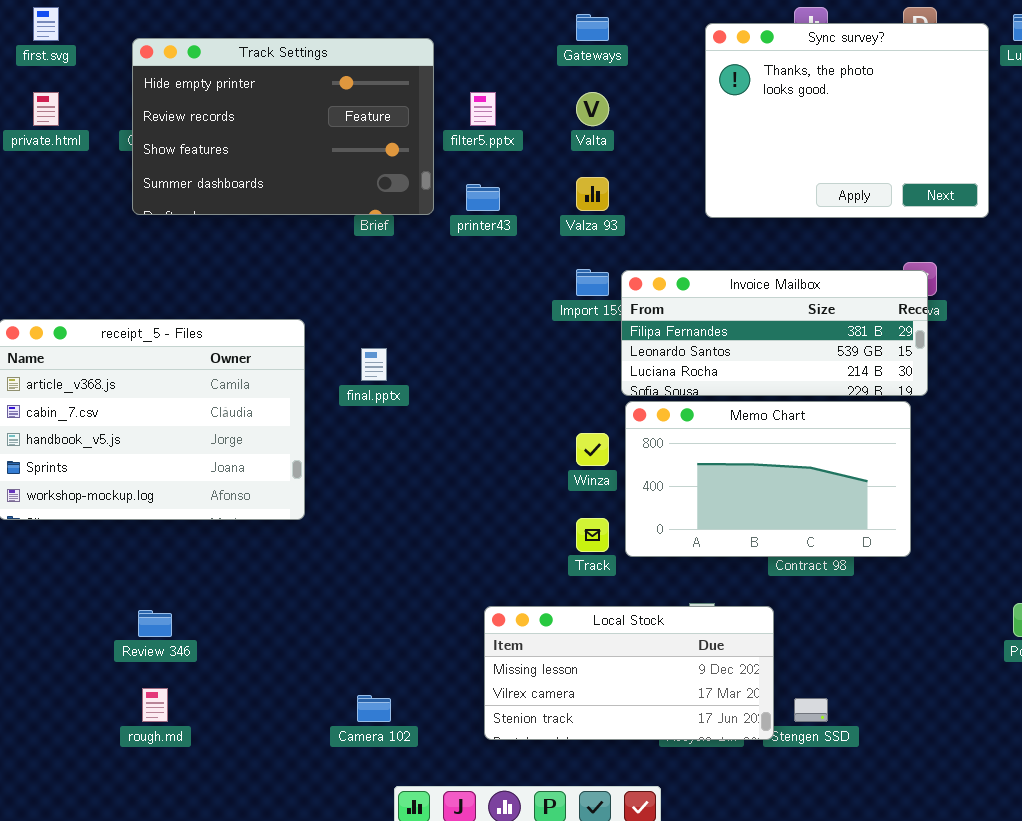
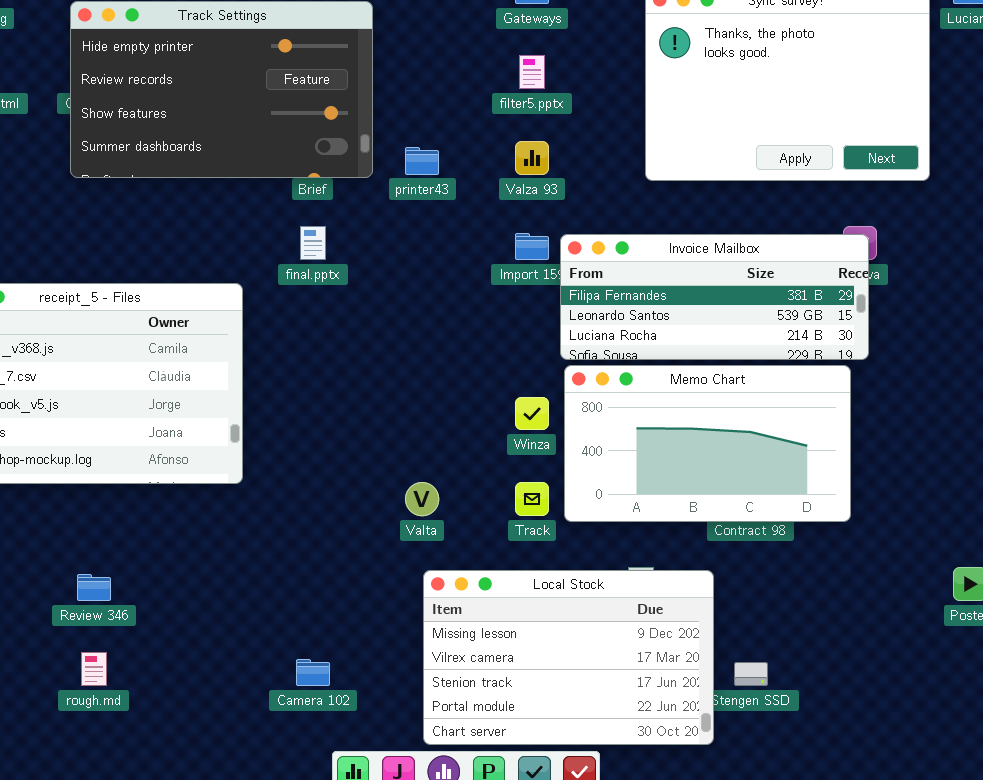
filter5.pptx: [470,92,496,126] -> [519,55,545,89], moved
Valta: [576,92,609,126] -> [405,482,439,516], moved
final.pptx: [361,348,387,381] -> [300,226,326,260], moved
Local Stock: [484,606,774,740] -> [423,570,714,745], resized

